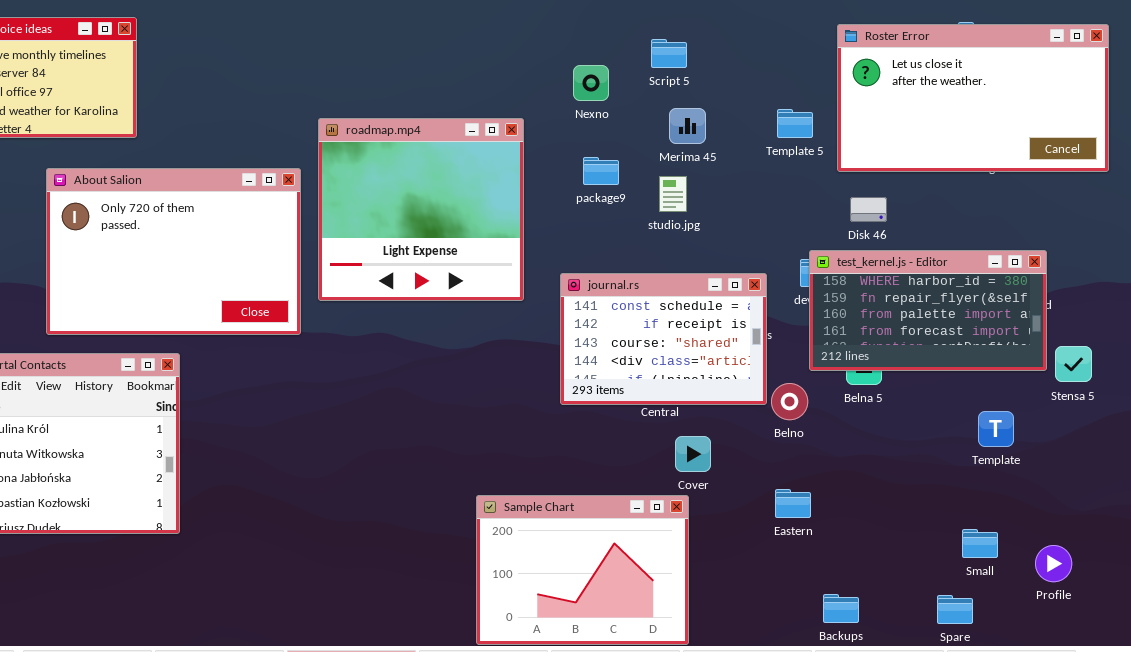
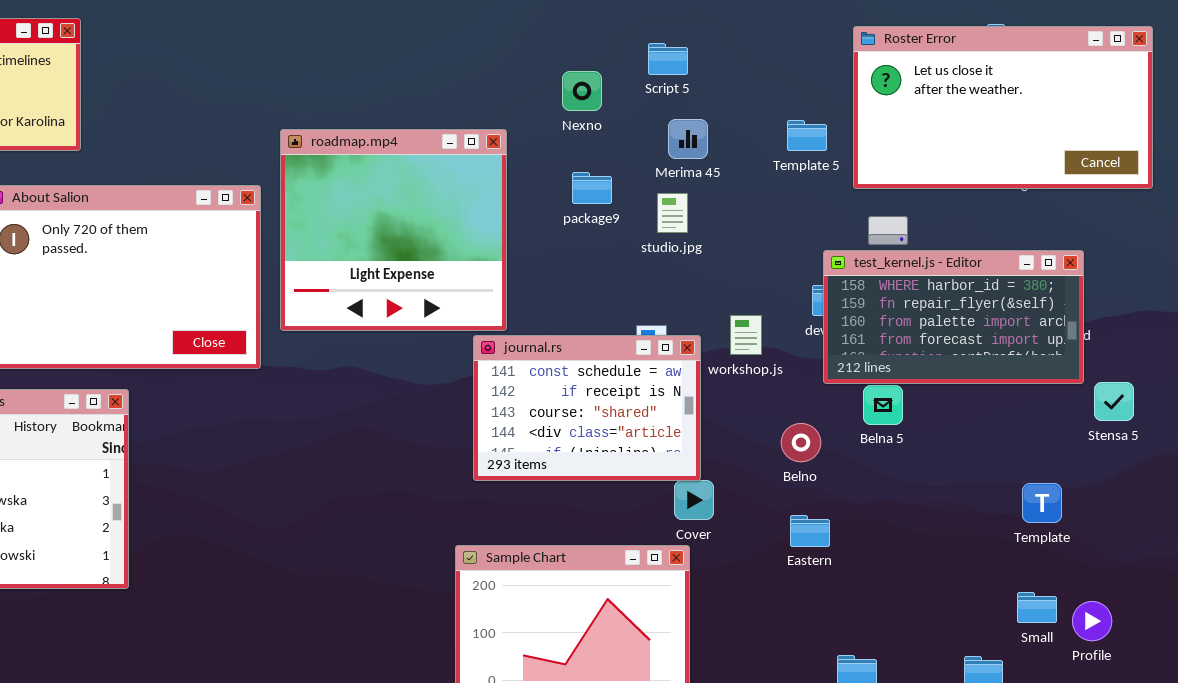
test_kernel.js - Editor: [809,250,1047,371] -> [823,250,1084,384], moved
journal.rs: [560,273,767,405] -> [473,335,701,481], moved
Template: [978,411,1014,447] -> [1022,483,1062,523], moved
Eastern: [775,489,811,518] -> [790,515,830,547], moved
Small: [962,529,998,558] -> [1017,592,1057,623], moved

